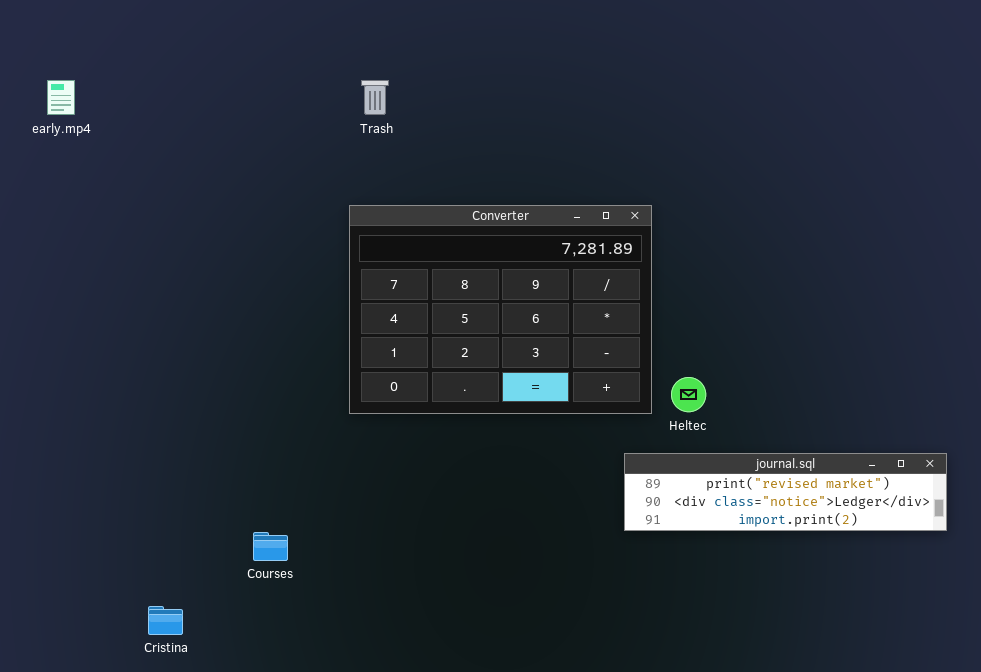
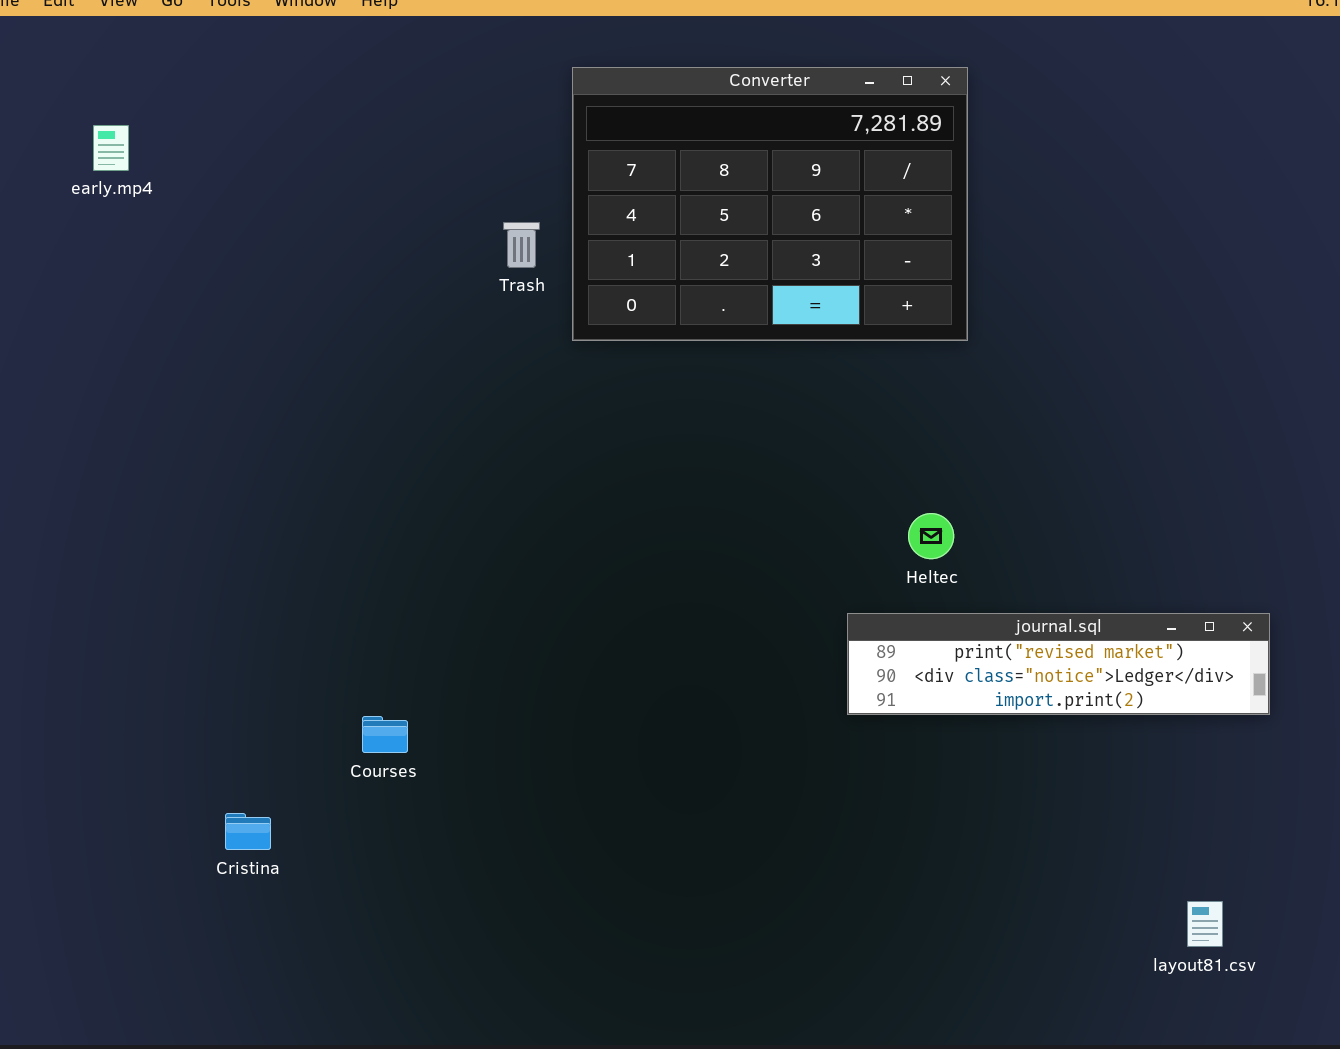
Trash: [361,80,389,115] -> [503,222,540,268], moved
Converter: [349,205,652,414] -> [572,67,968,341], moved

